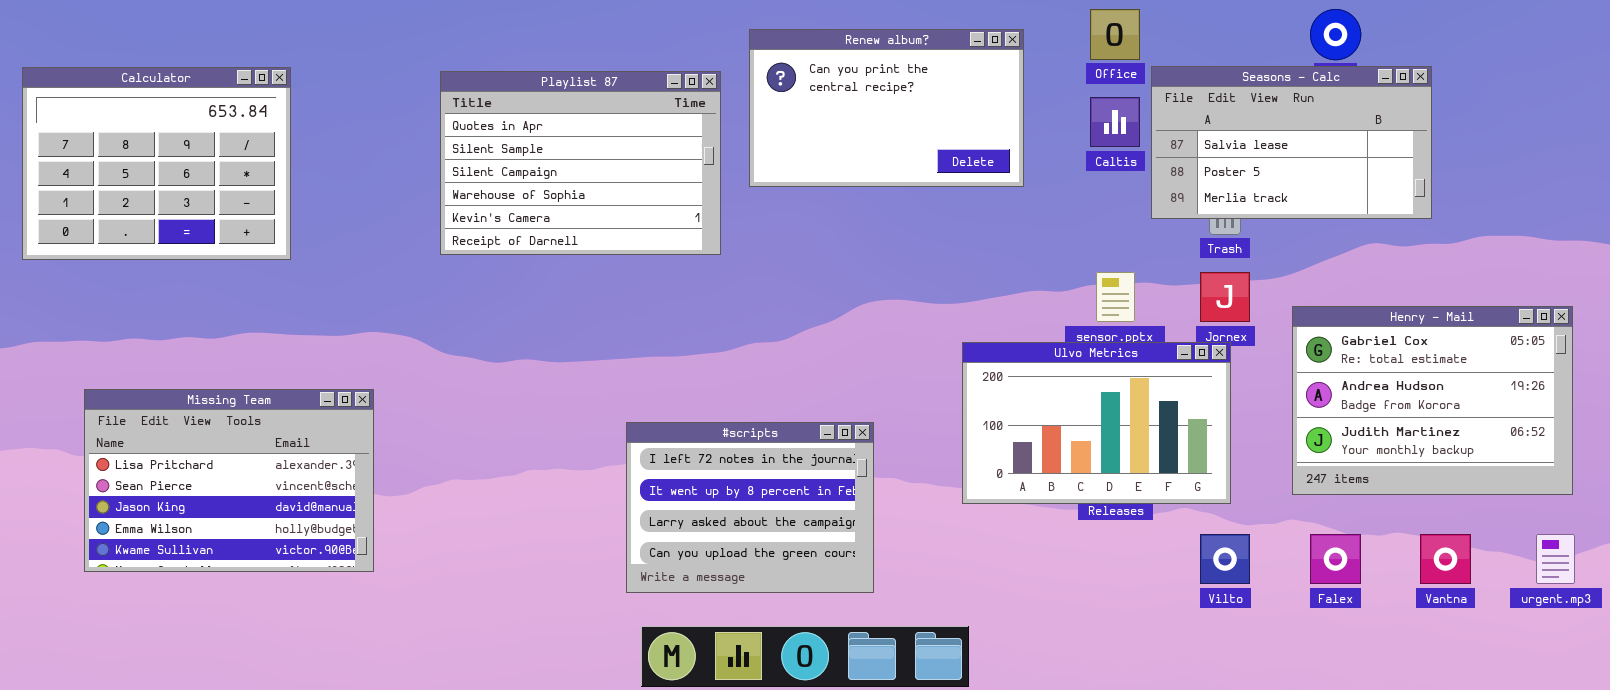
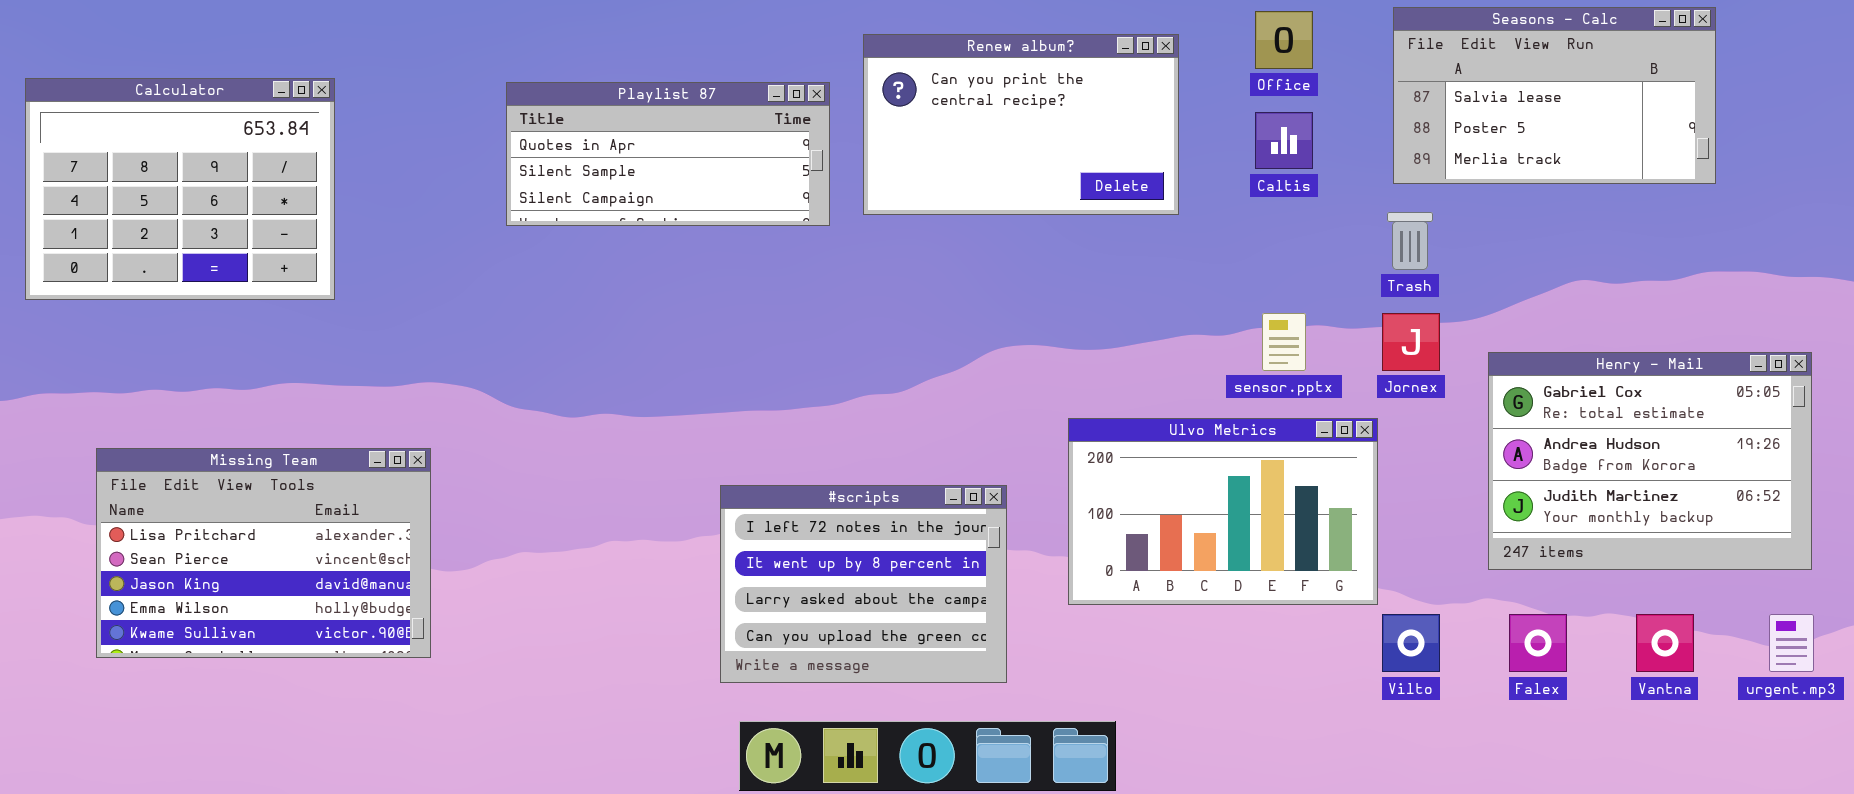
Seasons - Calc: [1151,66,1432,219] -> [1393,7,1716,184], moved
Playlist 87: [440,71,721,255] -> [506,82,830,226], resized
Ulvo Metrics: [962,342,1231,504] -> [1068,418,1378,605], moved

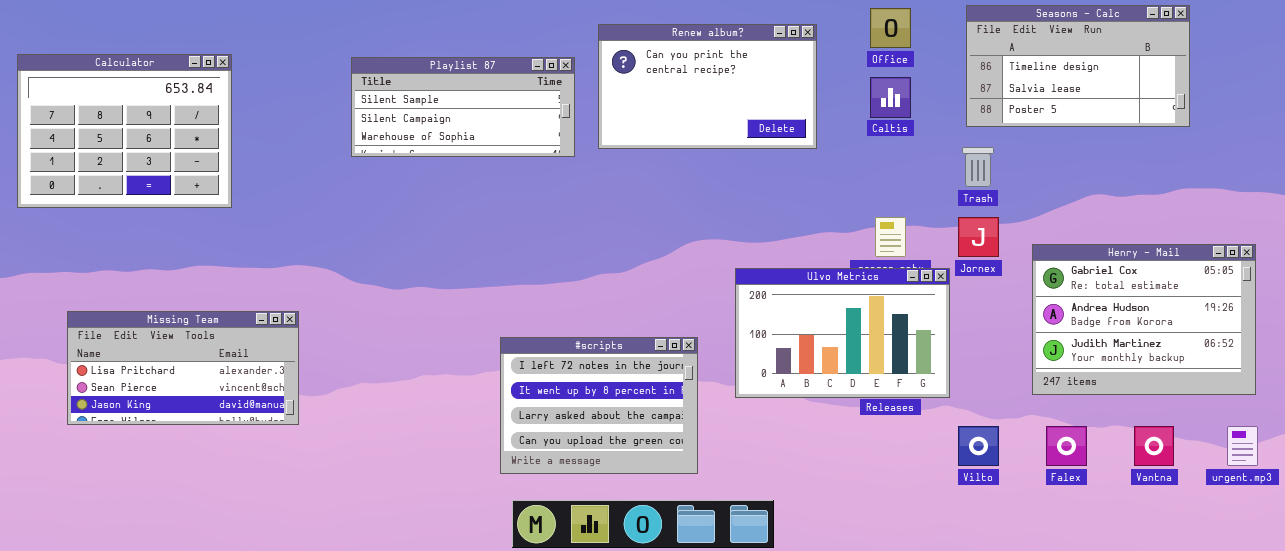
Seasons - Calc: [1393,7,1716,184] -> [966,5,1190,127], scrolled up 1 row
Playlist 87: [506,82,830,226] -> [351,57,575,157], scrolled down 1 row
Ulvo Metrics: [1068,418,1378,605] -> [735,268,950,398], moved
Missing Team: [96,448,431,658] -> [67,311,299,425], resized

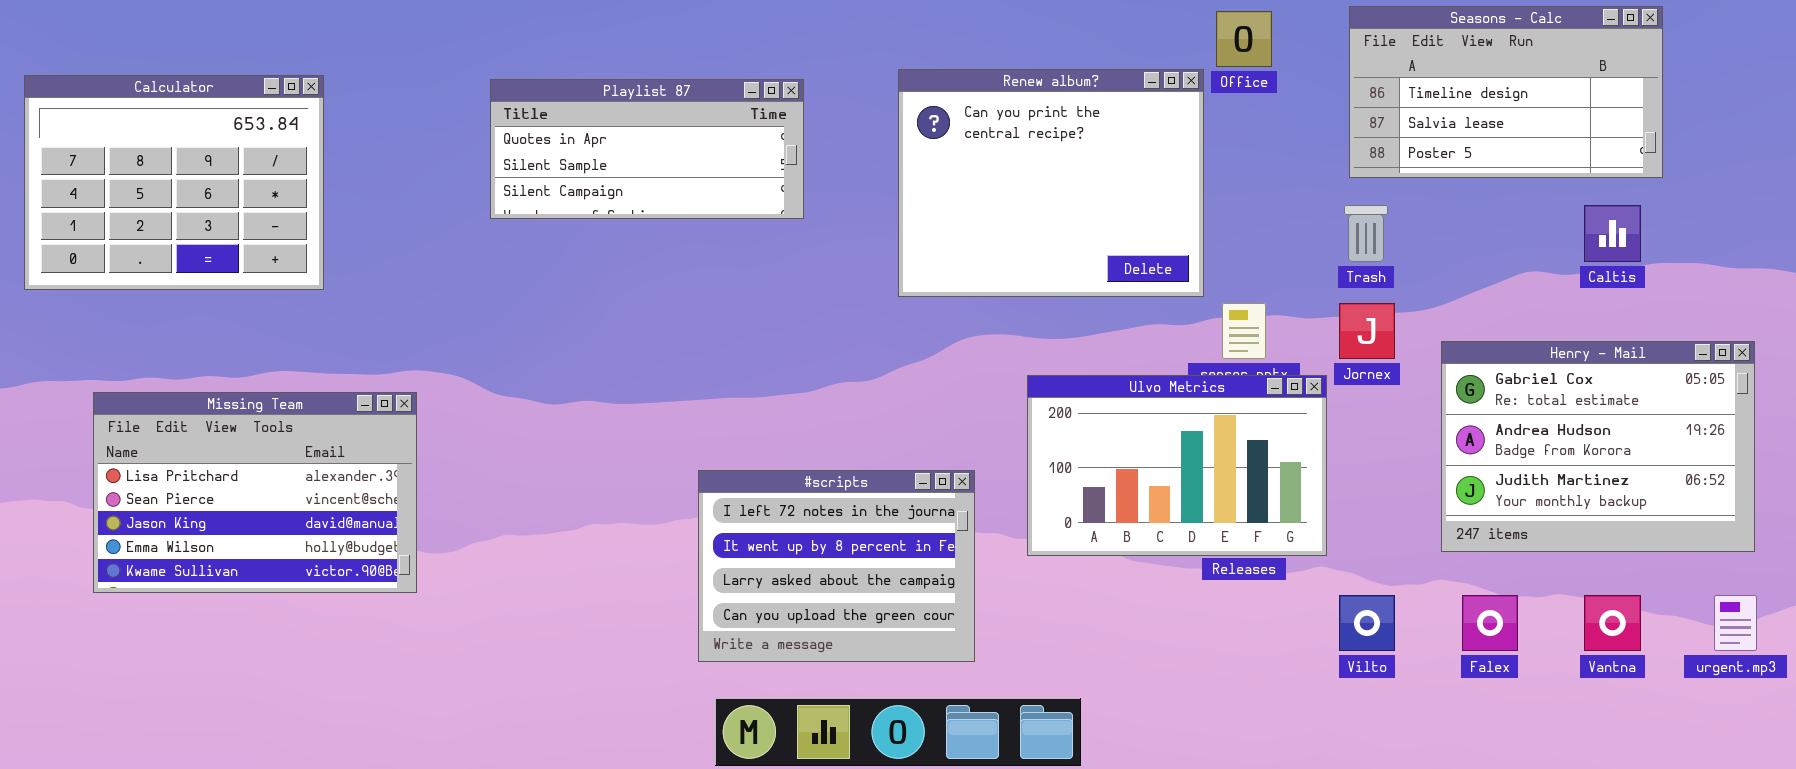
Renew album?: [598,24,817,149] -> [898,69,1204,297], moved, resized
Playlist 87: [351,57,575,157] -> [490,79,804,219], scrolled up 1 row
Caltis: [870,77,911,118] -> [1584,205,1641,262], moved
Missing Team: [67,311,299,425] -> [93,392,417,593], resized

